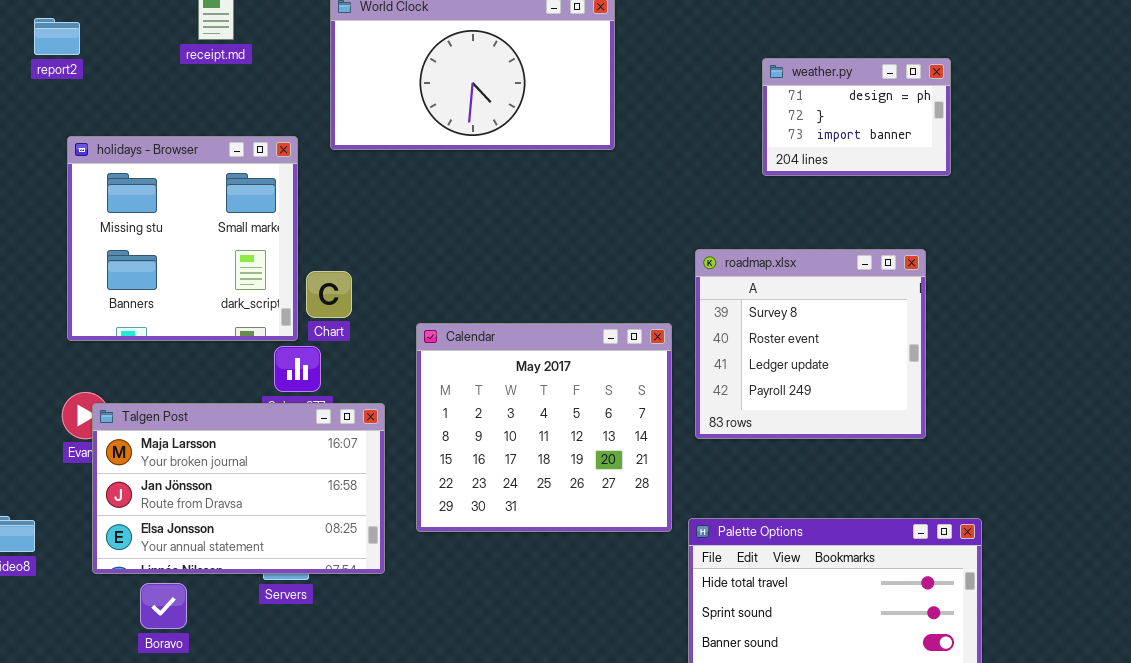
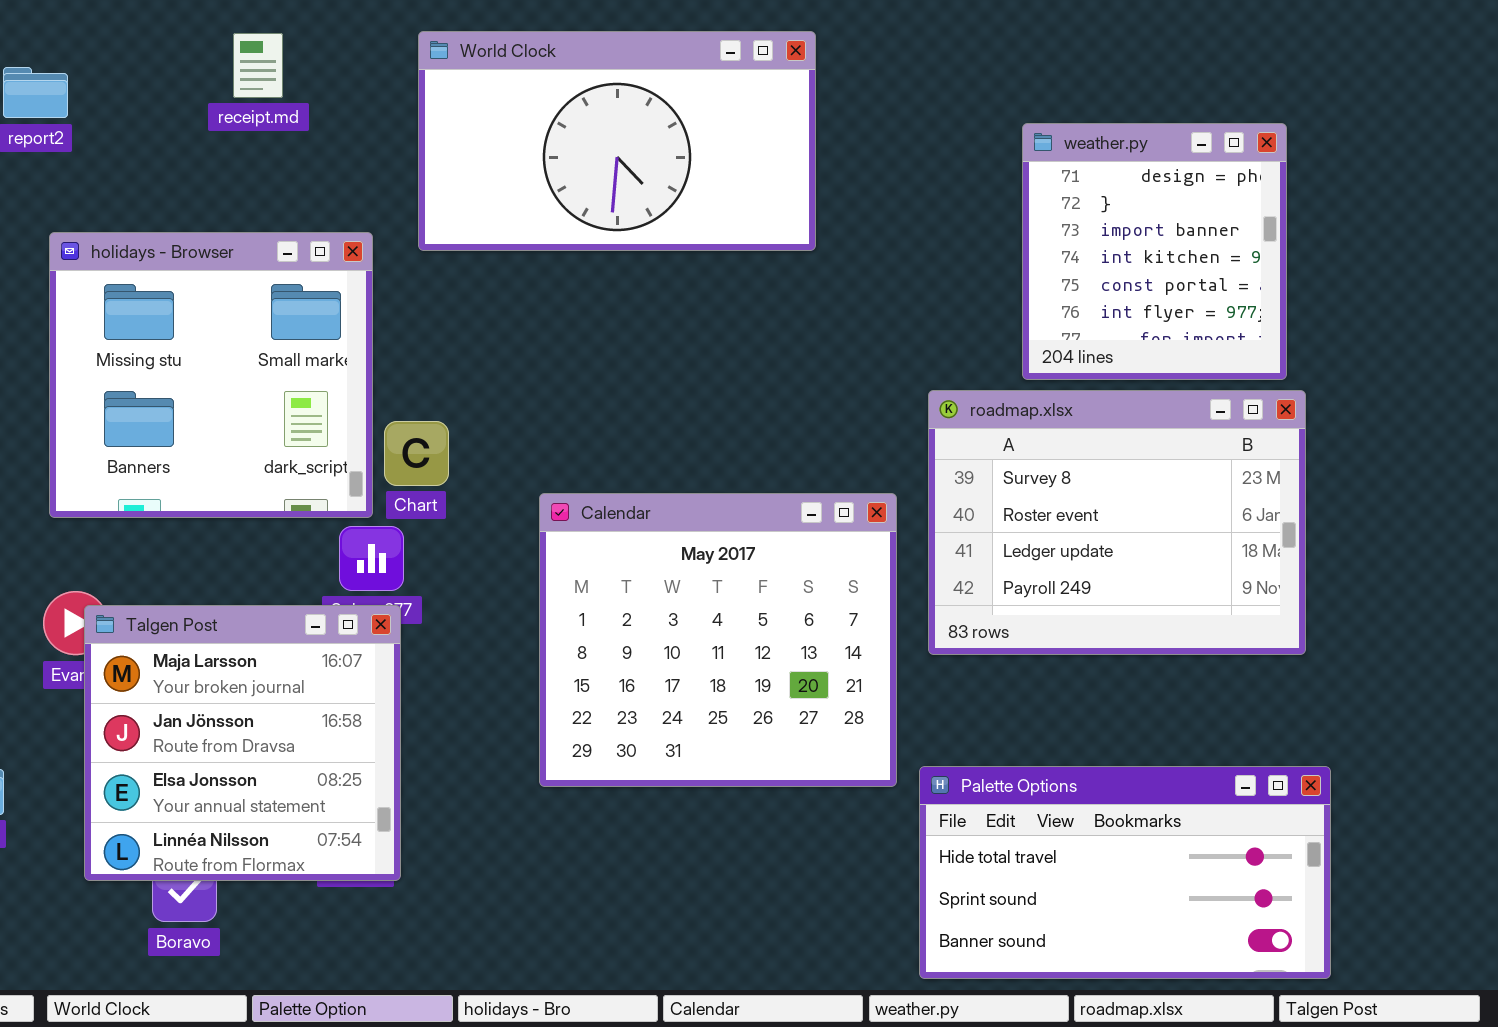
weather.py: [762,58,951,176] -> [1022,123,1287,380], resized
roadmap.xlsx: [695,249,926,439] -> [928,390,1306,655], resized
Talgen Post: [92,403,385,574] -> [84,605,401,881], resized

